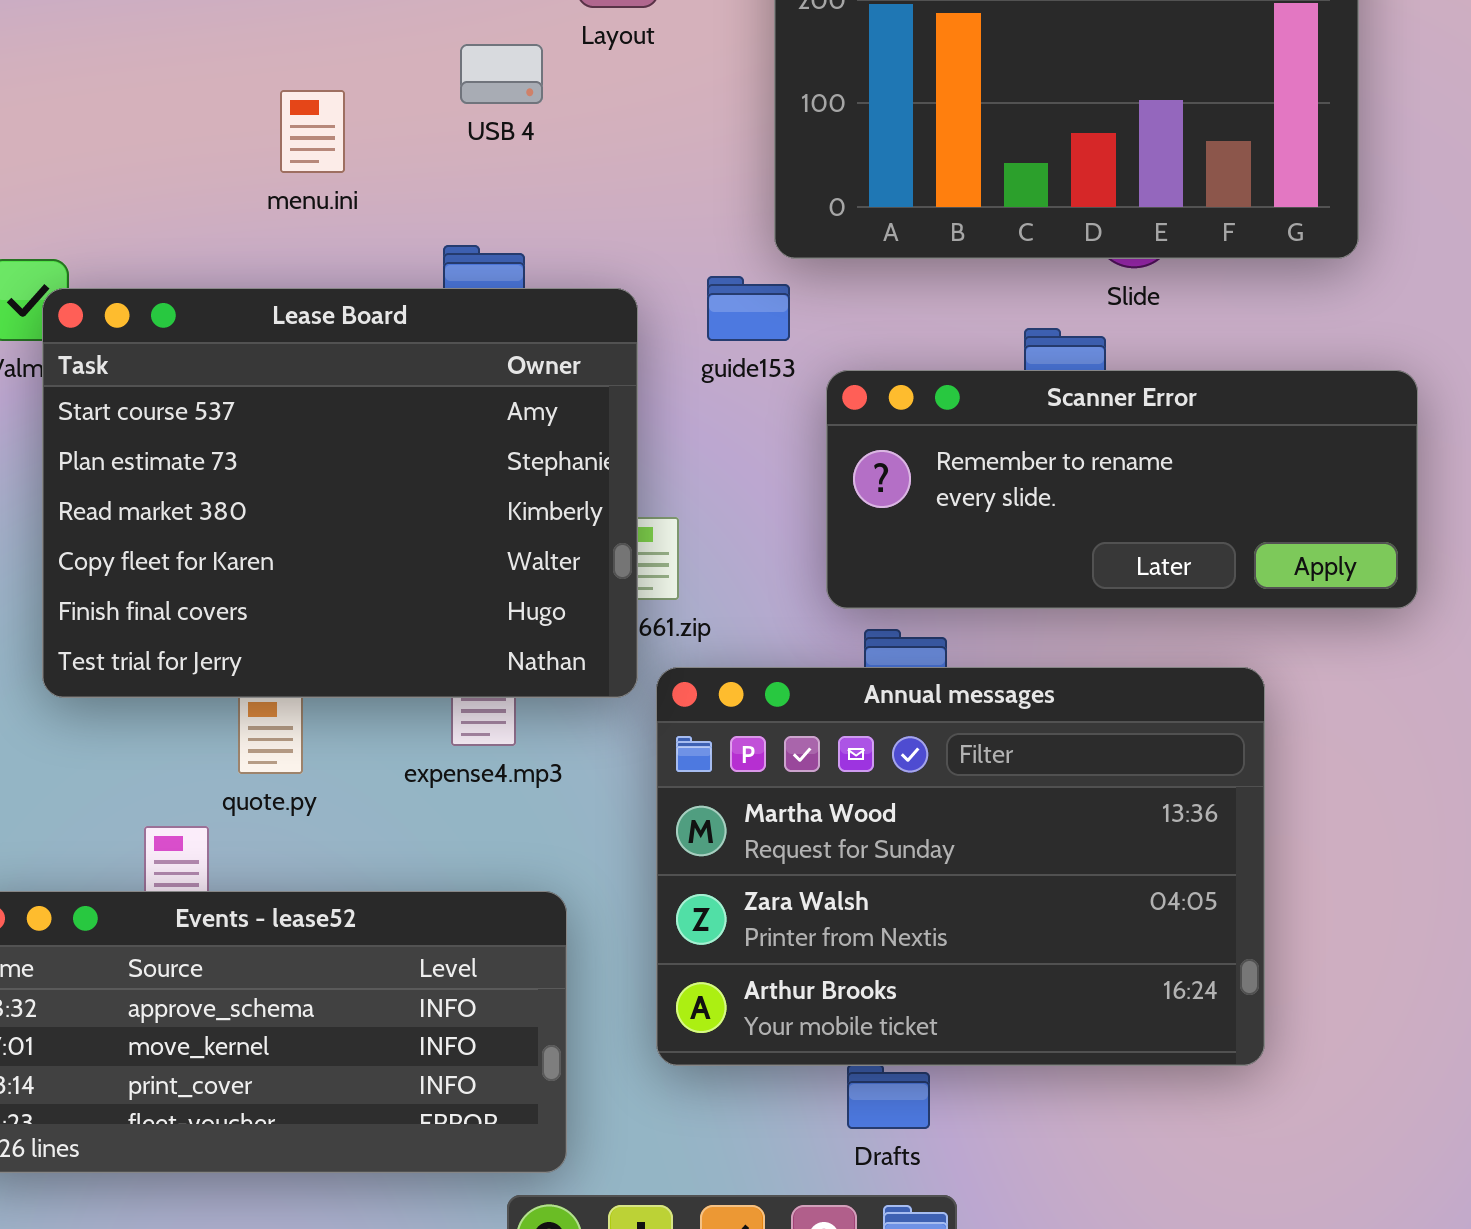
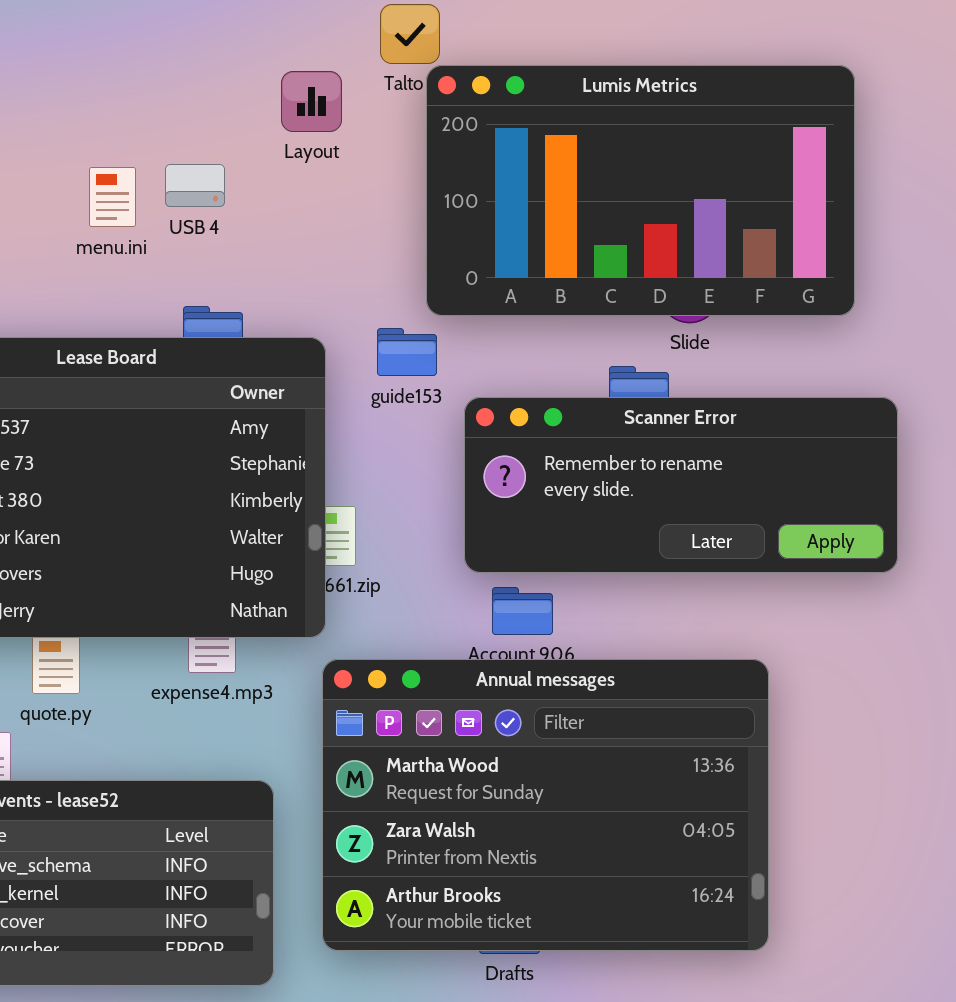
USB 4: [460,44,543,104] -> [165,164,225,207], moved
menu.ini: [280,90,345,173] -> [89,167,136,227], moved
Annual messages: [656,667,1265,1066] -> [322,659,769,951], moved

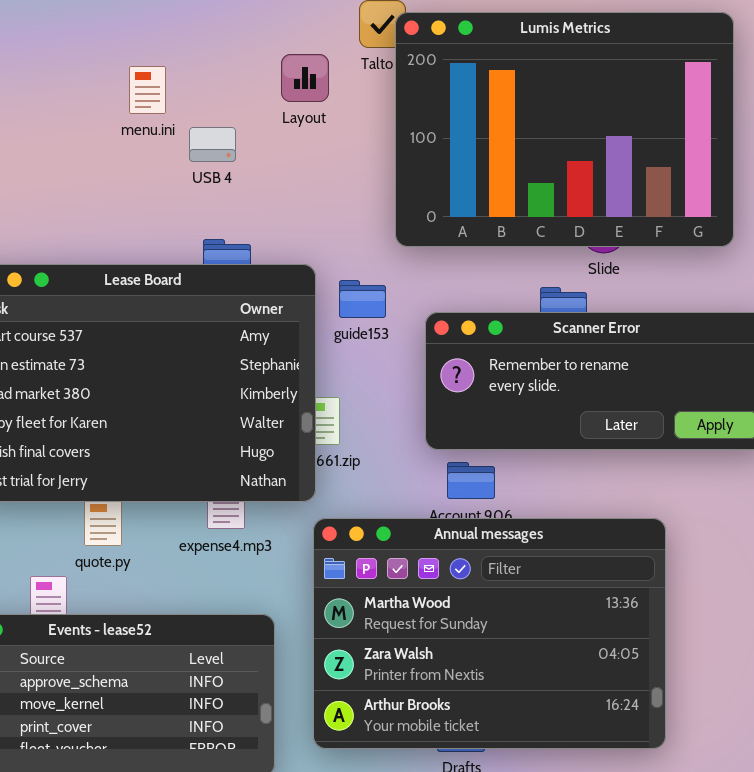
Lumis Metrics: [426,65,855,316] -> [395,12,734,247], resized
menu.ini: [89,167,136,227] -> [129,66,166,114], moved
guide153: [377,328,437,376] -> [339,280,386,318], moved

